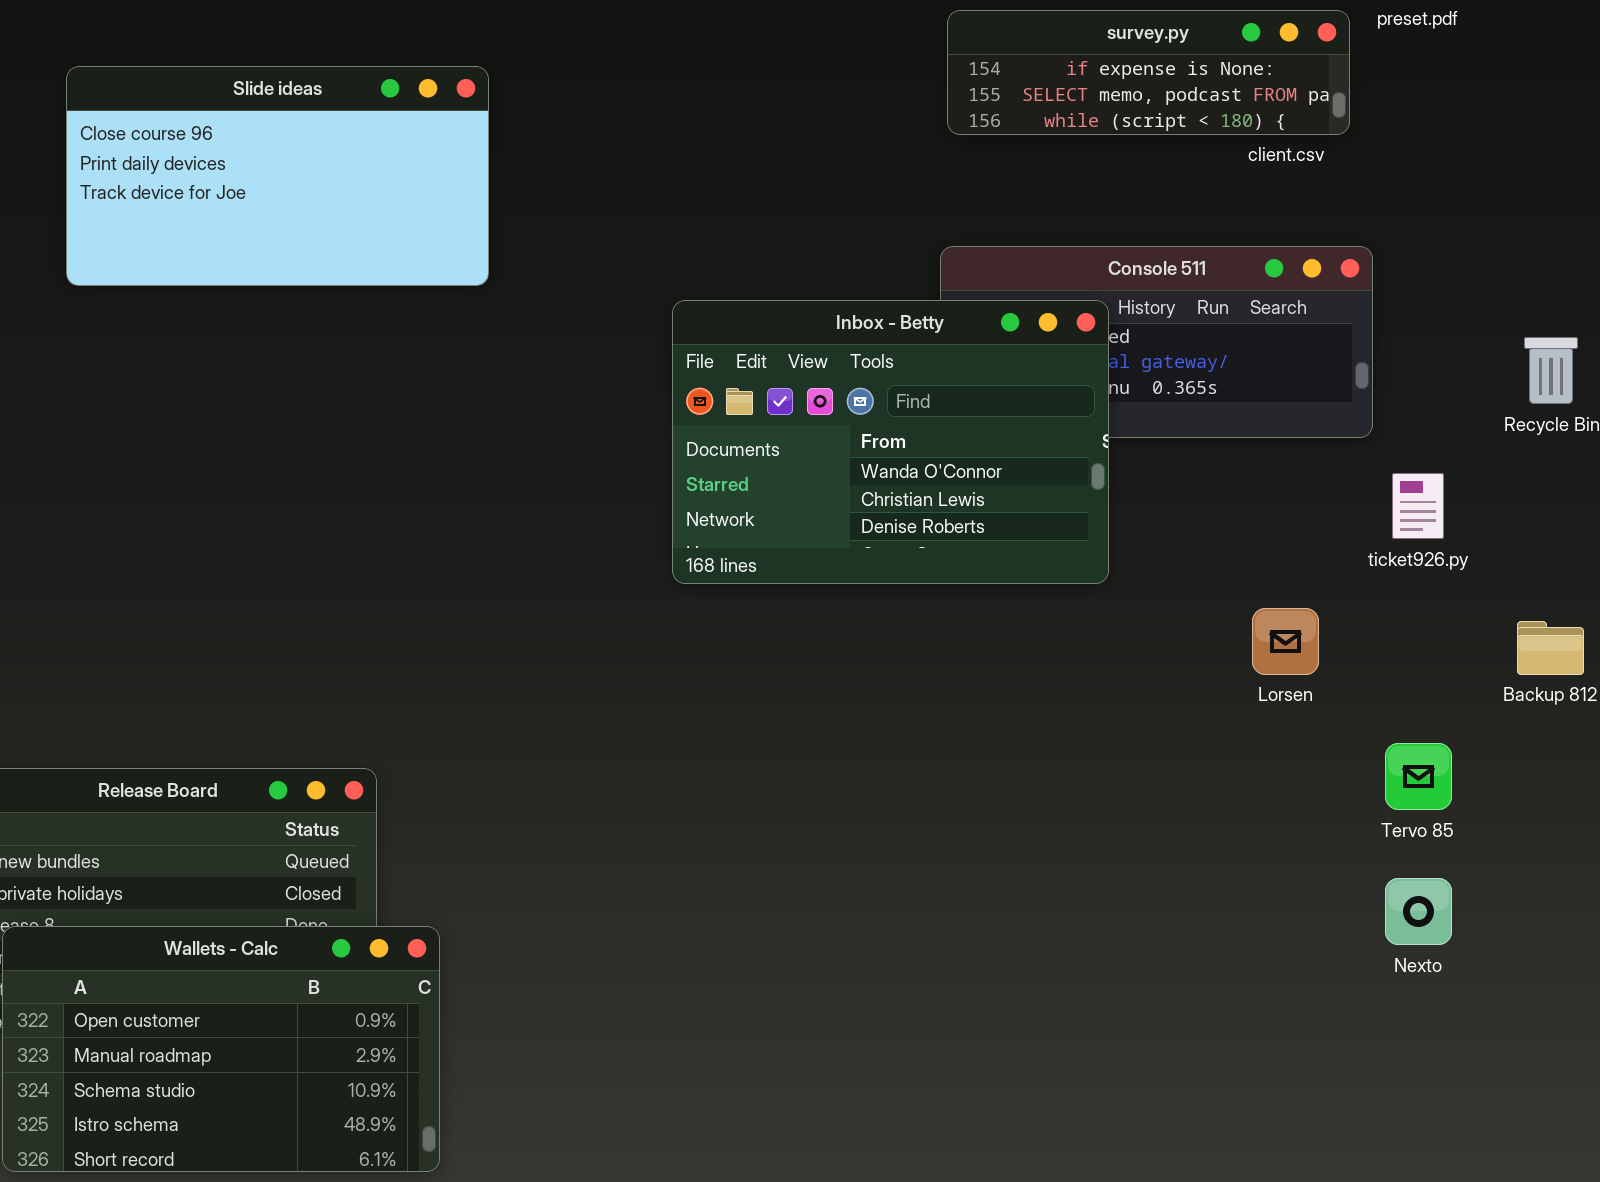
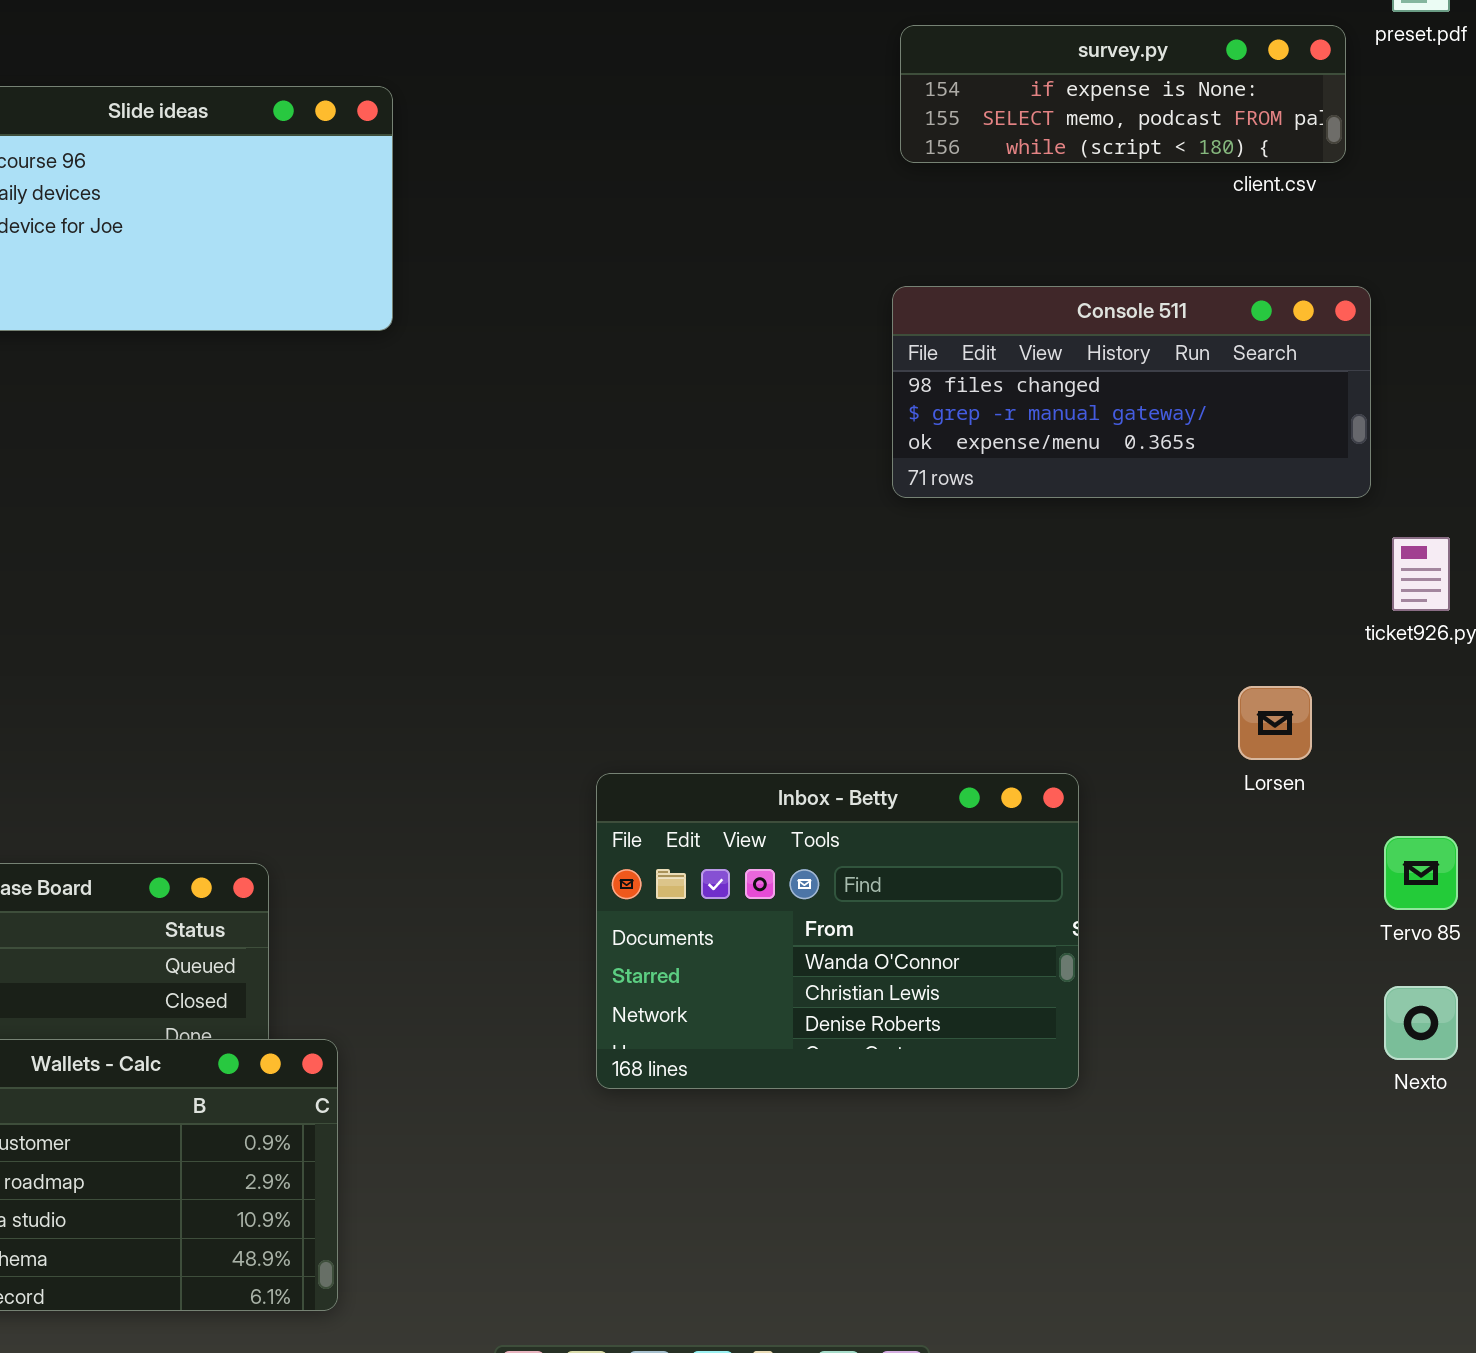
Inbox - Betty: [672,300,1109,584] -> [596,773,1079,1089], moved

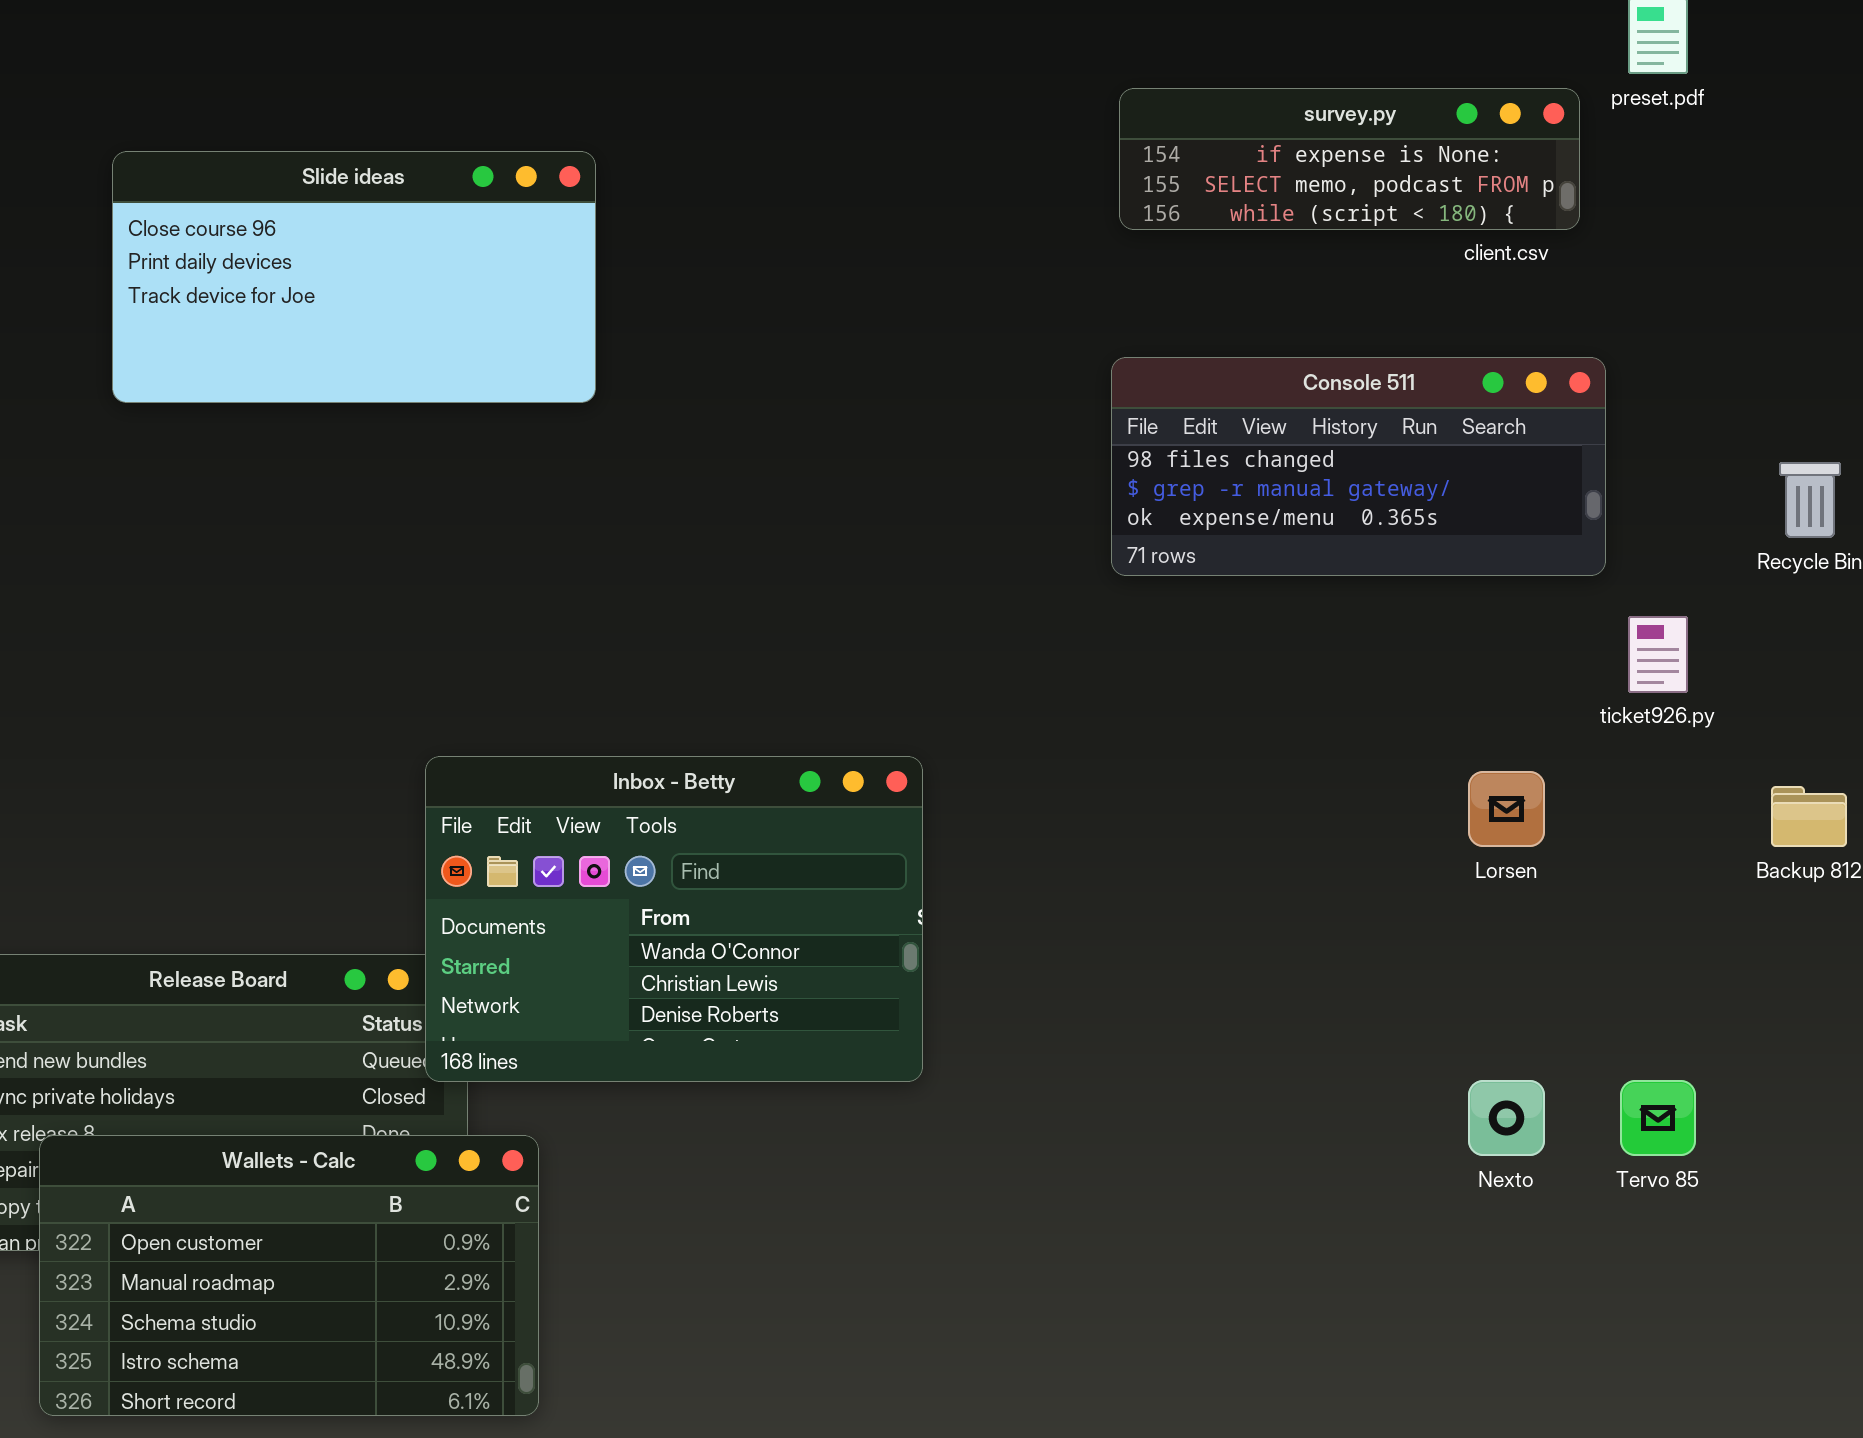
Inbox - Betty: [596,773,1079,1089] -> [425,756,923,1082], moved
Tervo 85: [1384,836,1458,910] -> [1620,1080,1696,1156], moved
Nexto: [1384,986,1458,1060] -> [1468,1080,1545,1156], moved

